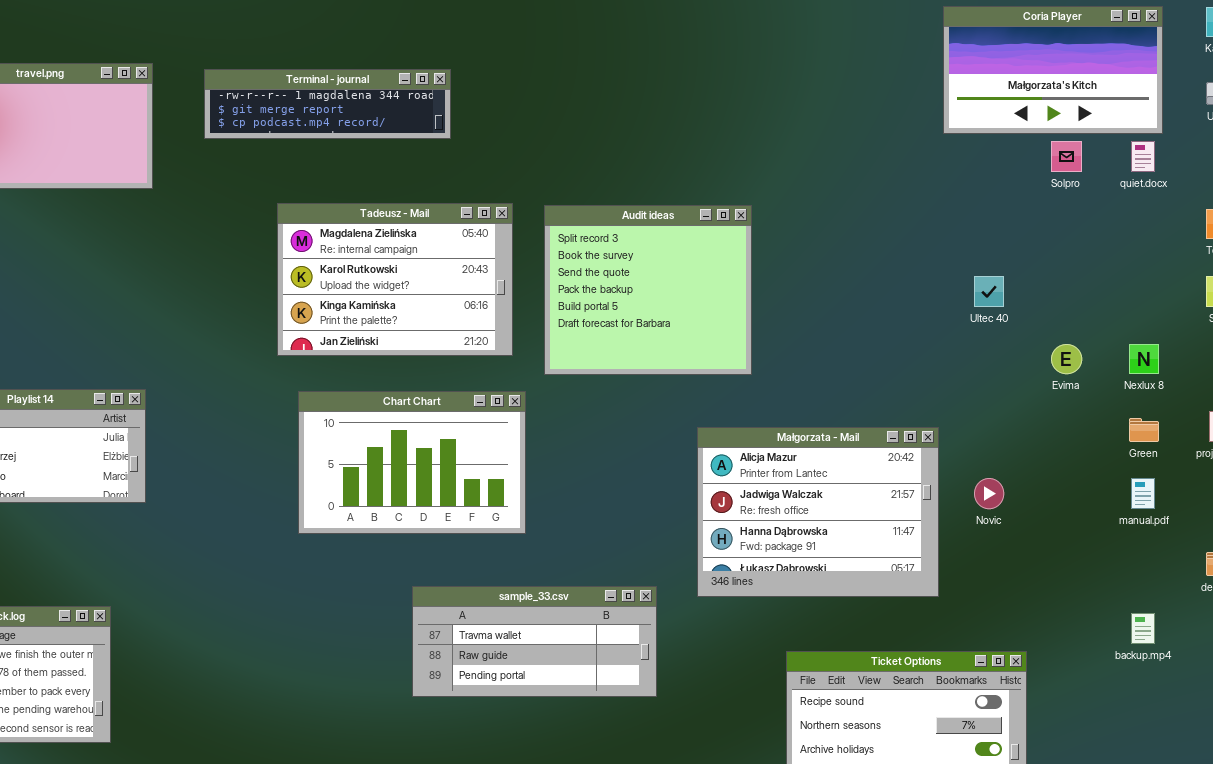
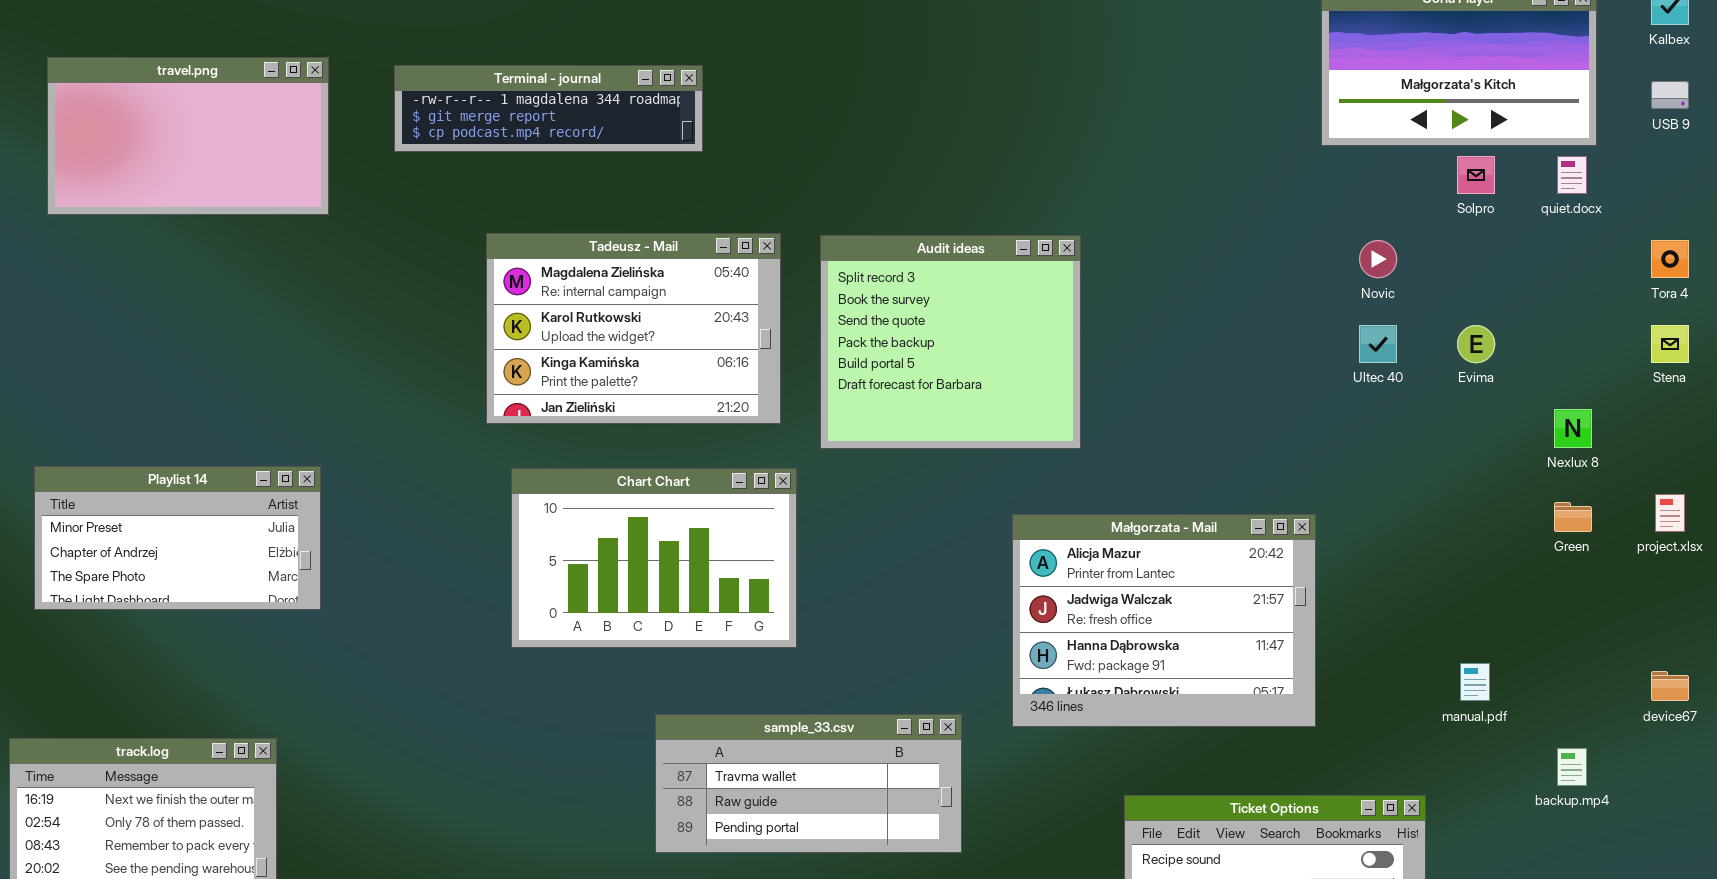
Evima: [1051,344,1082,374] -> [1457,325,1495,363], moved
Novic: [974,478,1004,509] -> [1359,240,1397,278], moved
manual.pdf: [1131,478,1155,509] -> [1460,663,1490,701], moved

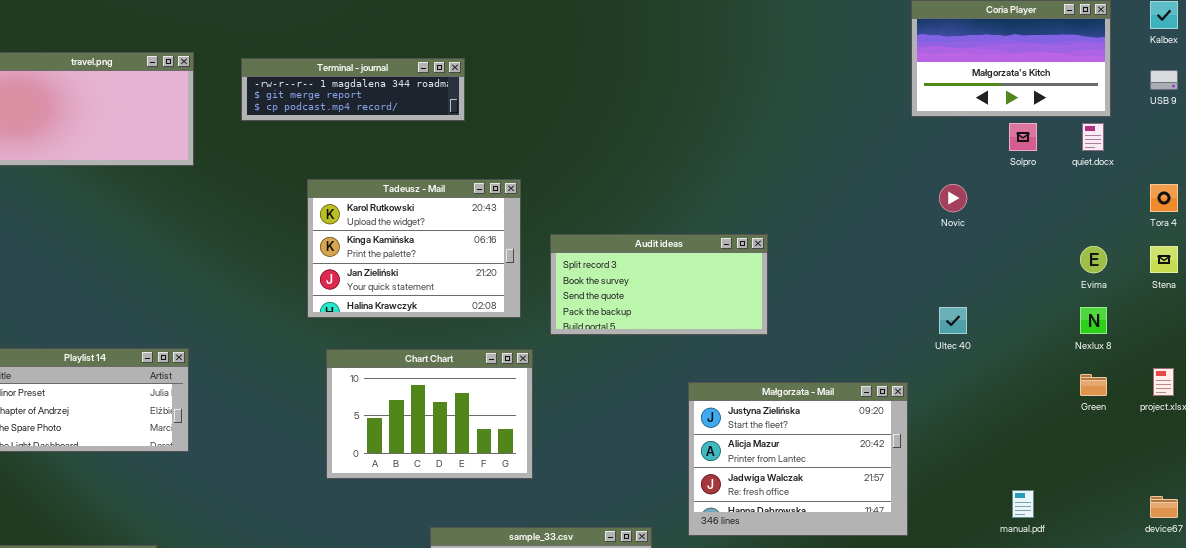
Tadeusz - Mail: [486,233,781,424] -> [307,179,521,318], scrolled down 1 row
Audit ideas: [820,235,1081,449] -> [550,234,768,335], resized
Ultec 40: [1359,325,1397,363] -> [939,307,967,334], moved
Evima: [1457,325,1495,363] -> [1080,246,1107,273], moved
Małgorzata - Mail: [1012,514,1316,727] -> [688,382,908,536], scrolled up 1 row

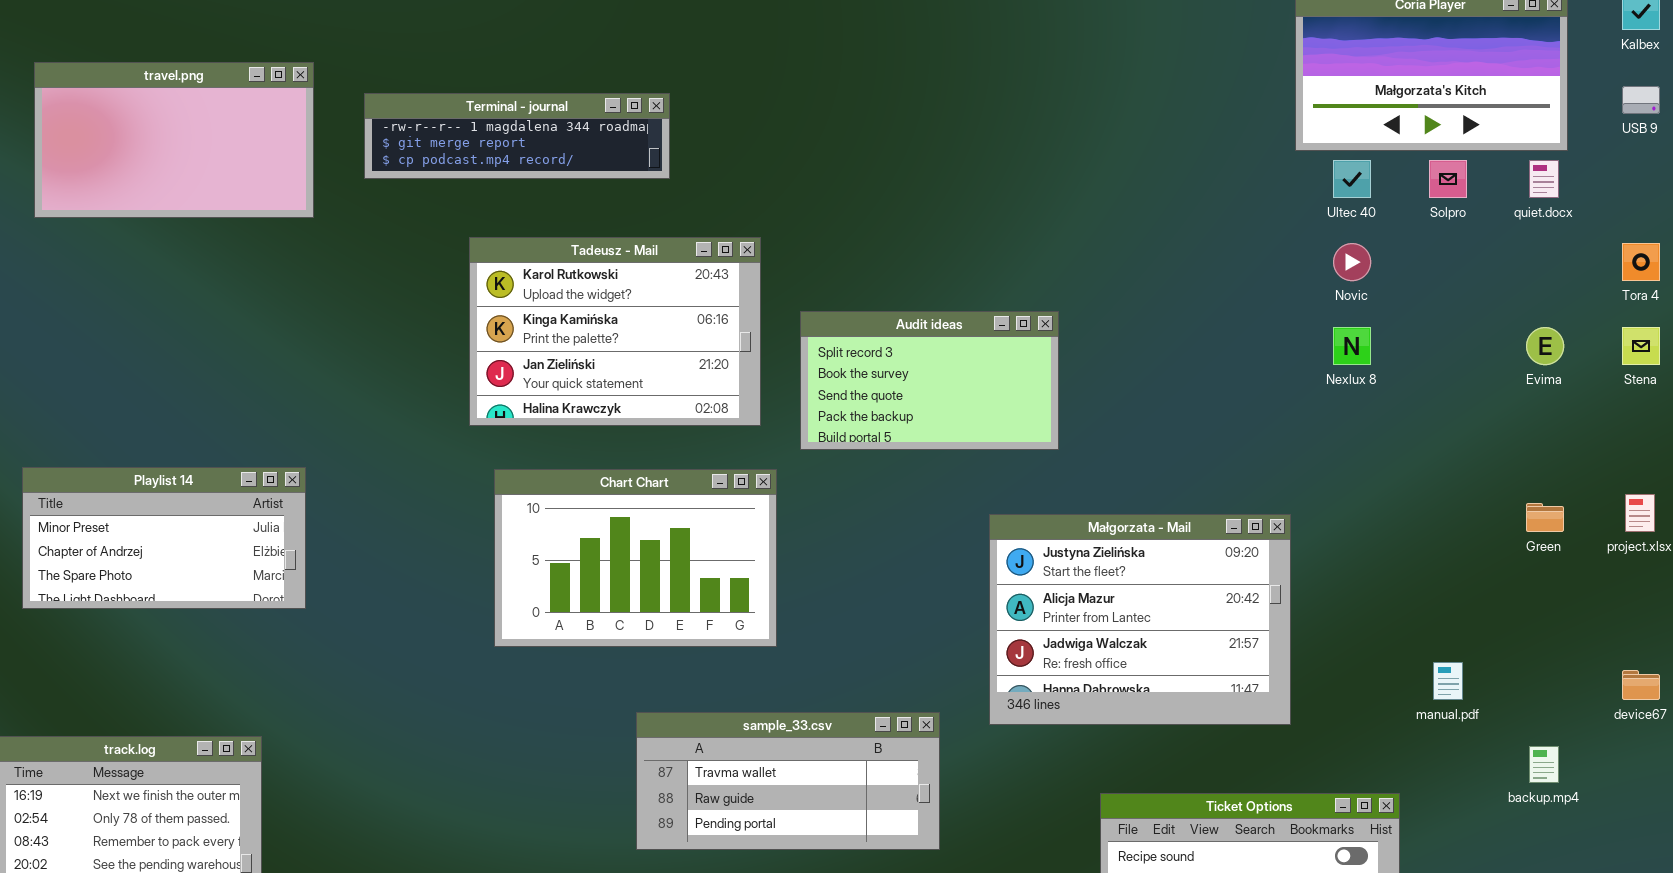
Terminal - journal: [241,58,465,121] -> [364,93,670,179], moved
Audit ideas: [550,234,768,335] -> [800,311,1059,450], resized
Ultec 40: [939,307,967,334] -> [1333,160,1371,198], moved
Nexlux 8: [1080,307,1107,334] -> [1333,327,1371,365], moved

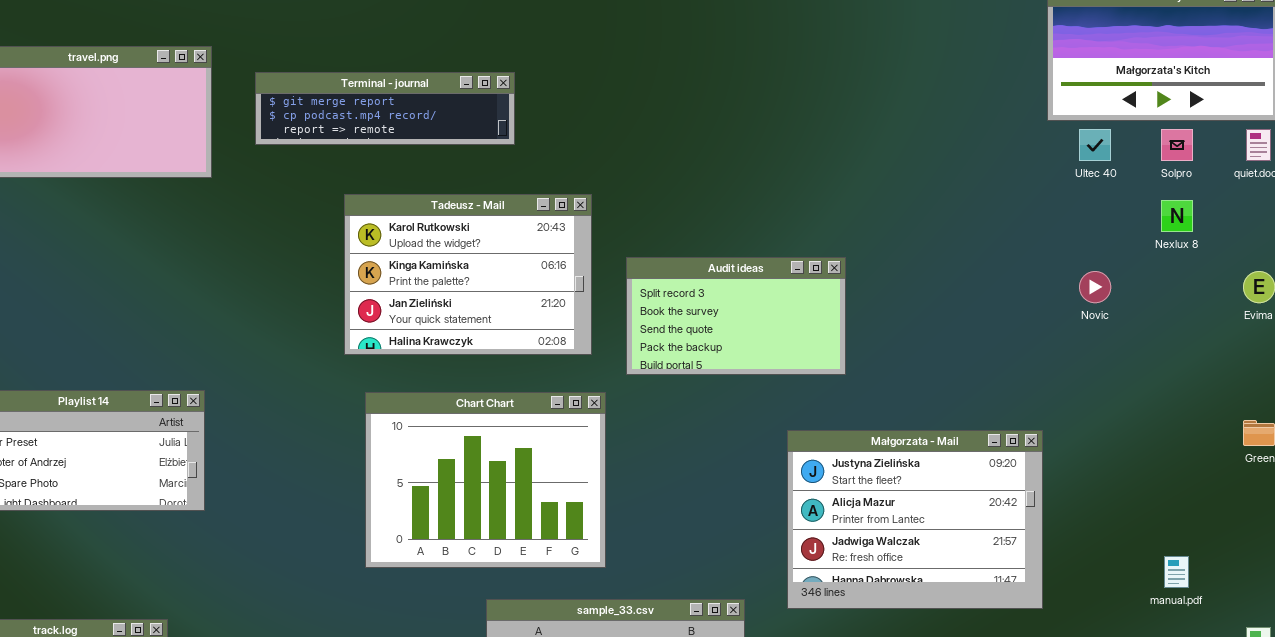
Terminal - journal: [364,93,670,179] -> [255,72,515,145], scrolled down 1 row
Novic: [1333,243,1371,281] -> [1079,271,1111,303], moved
Nexlux 8: [1333,327,1371,365] -> [1161,200,1193,232], moved
Chart Chart: [494,469,777,647] -> [365,392,606,568], resized

